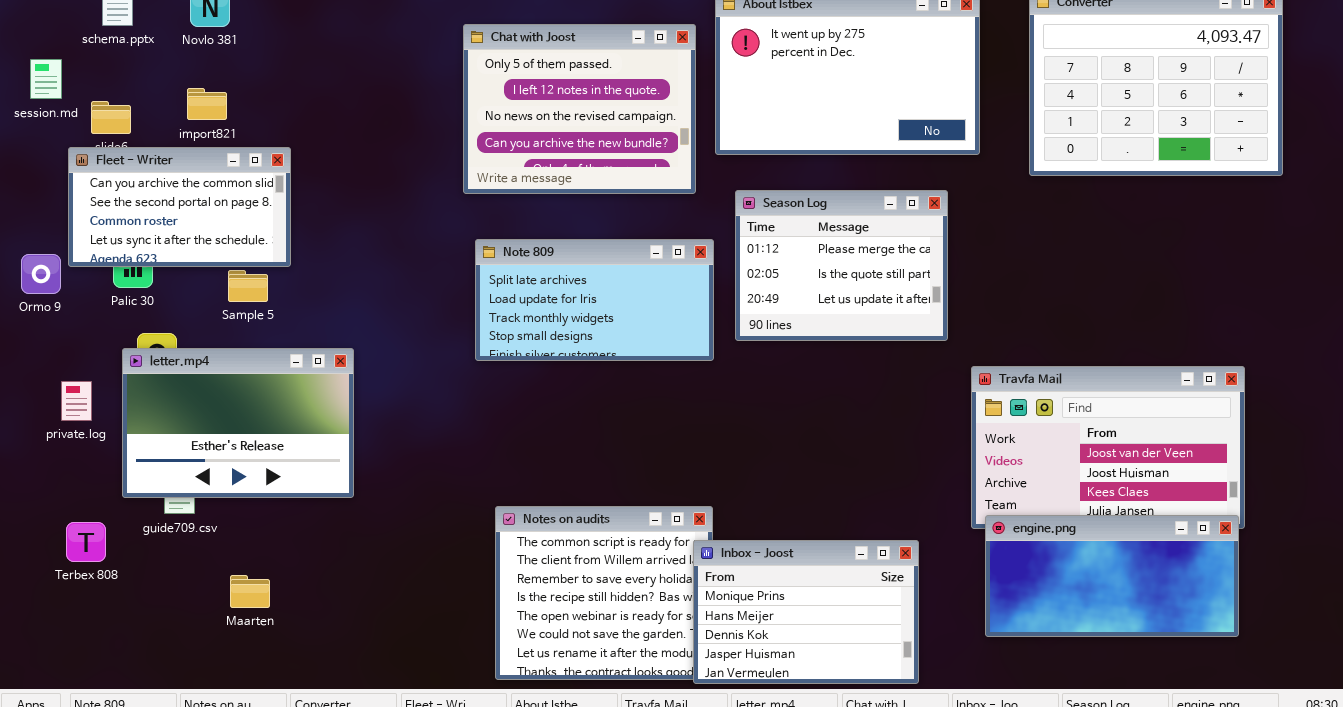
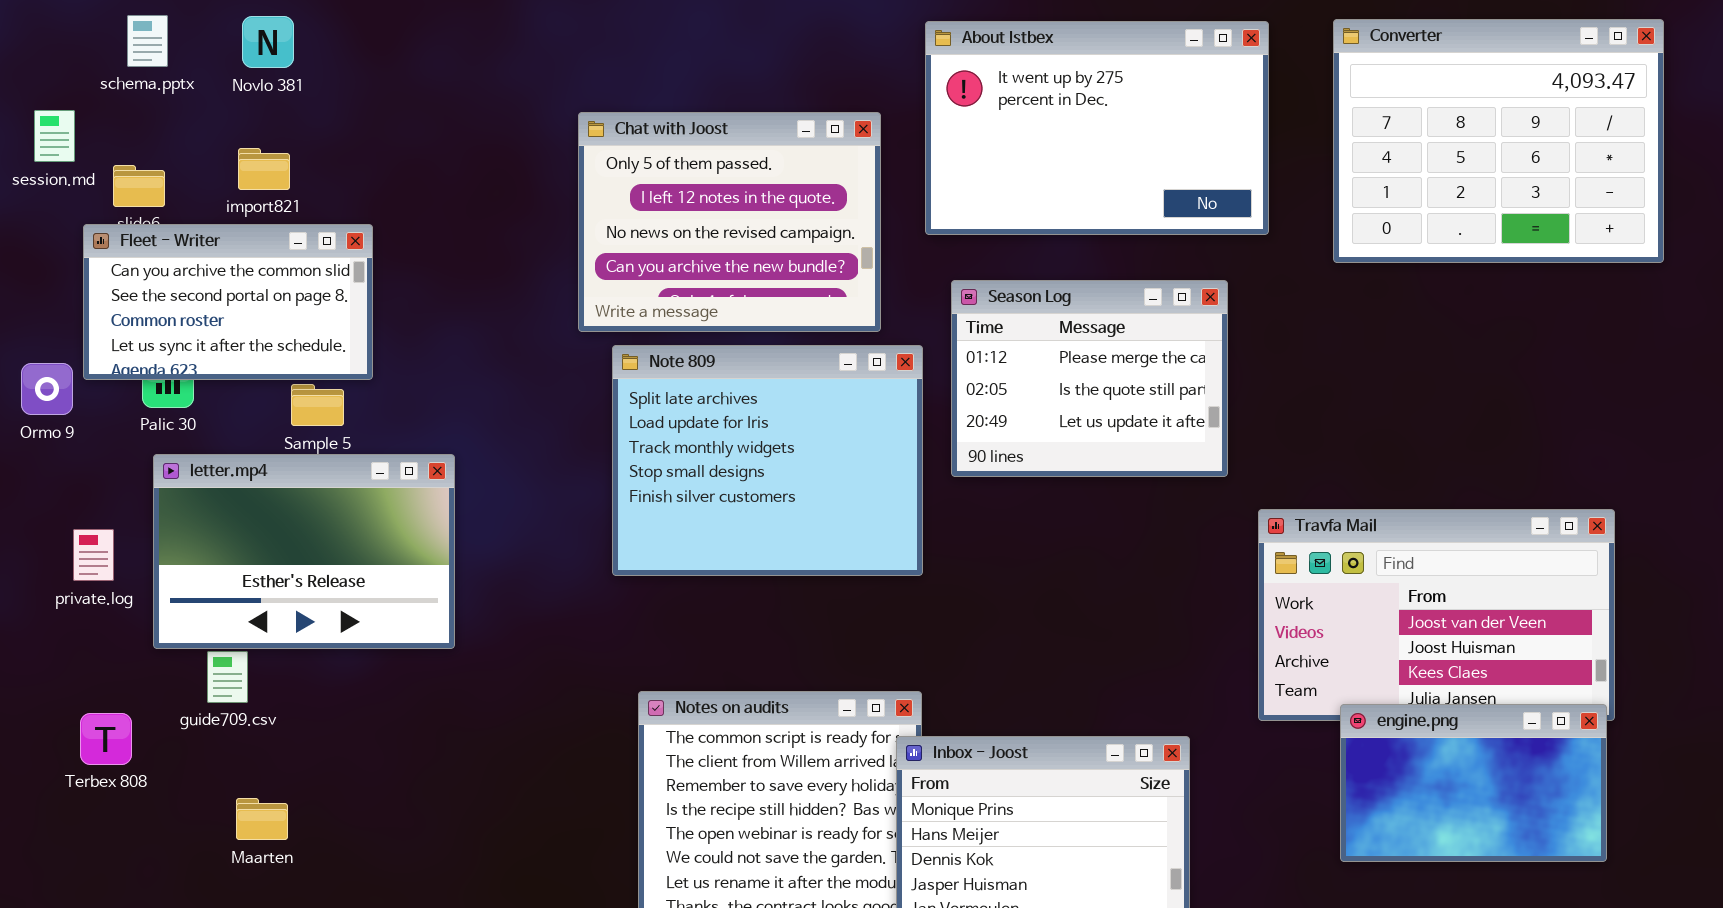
Chat with Joost: [463,24,696,194] -> [578,112,881,332], moved
Note 809: [475,239,714,361] -> [612,345,923,576], resized
letter.mp4: [122,348,354,498] -> [153,454,455,649], moved
engine.png: [985,515,1239,637] -> [1340,704,1607,862], resized
Maarten: [230,575,270,608] -> [236,798,288,840], moved

